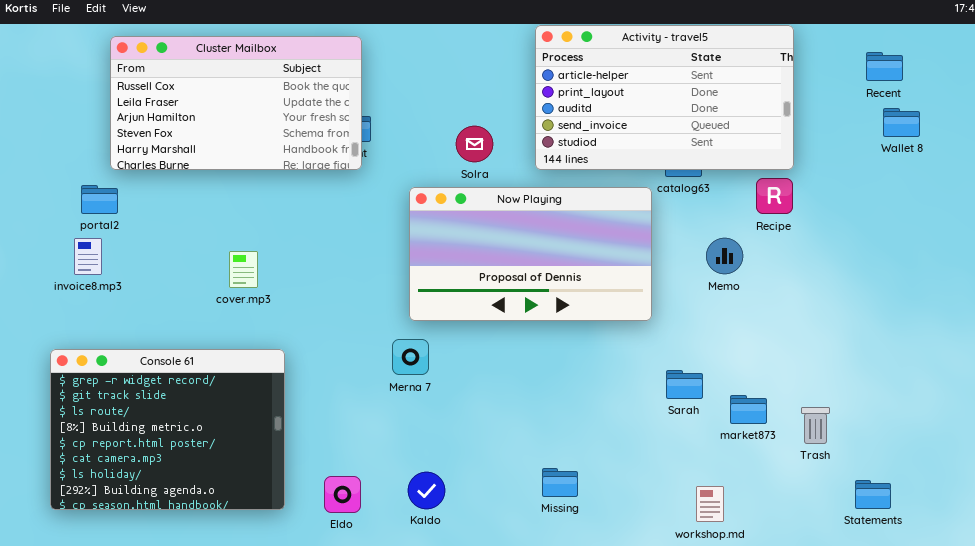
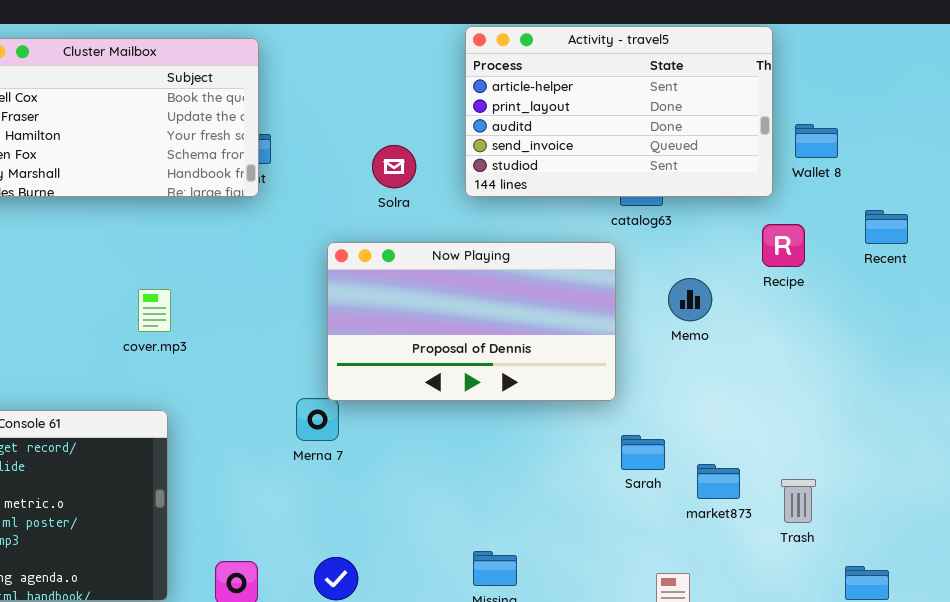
Recent: [866,52,903,81] -> [865,210,908,244], moved
Wallet 8: [883,108,920,137] -> [795,124,838,158], moved
Recipe: [756,178,793,214] -> [762,224,805,267], moved
Now Playing: [409,187,652,321] -> [327,242,616,401], moved
cover.mp3: [229,251,258,288] -> [138,289,171,332], moved

